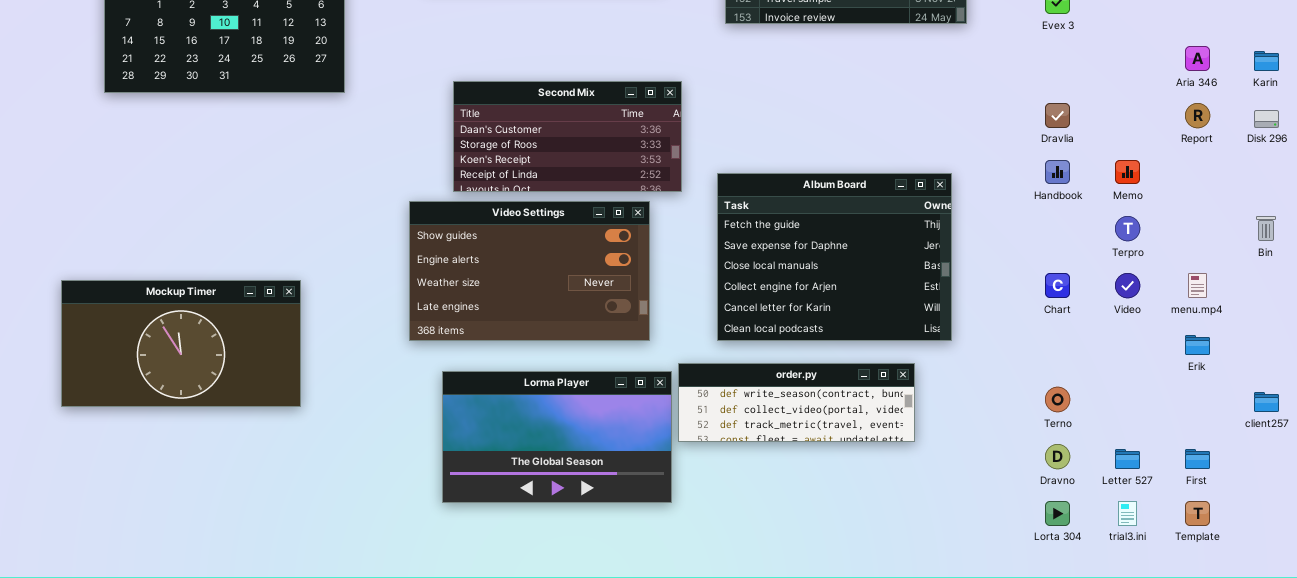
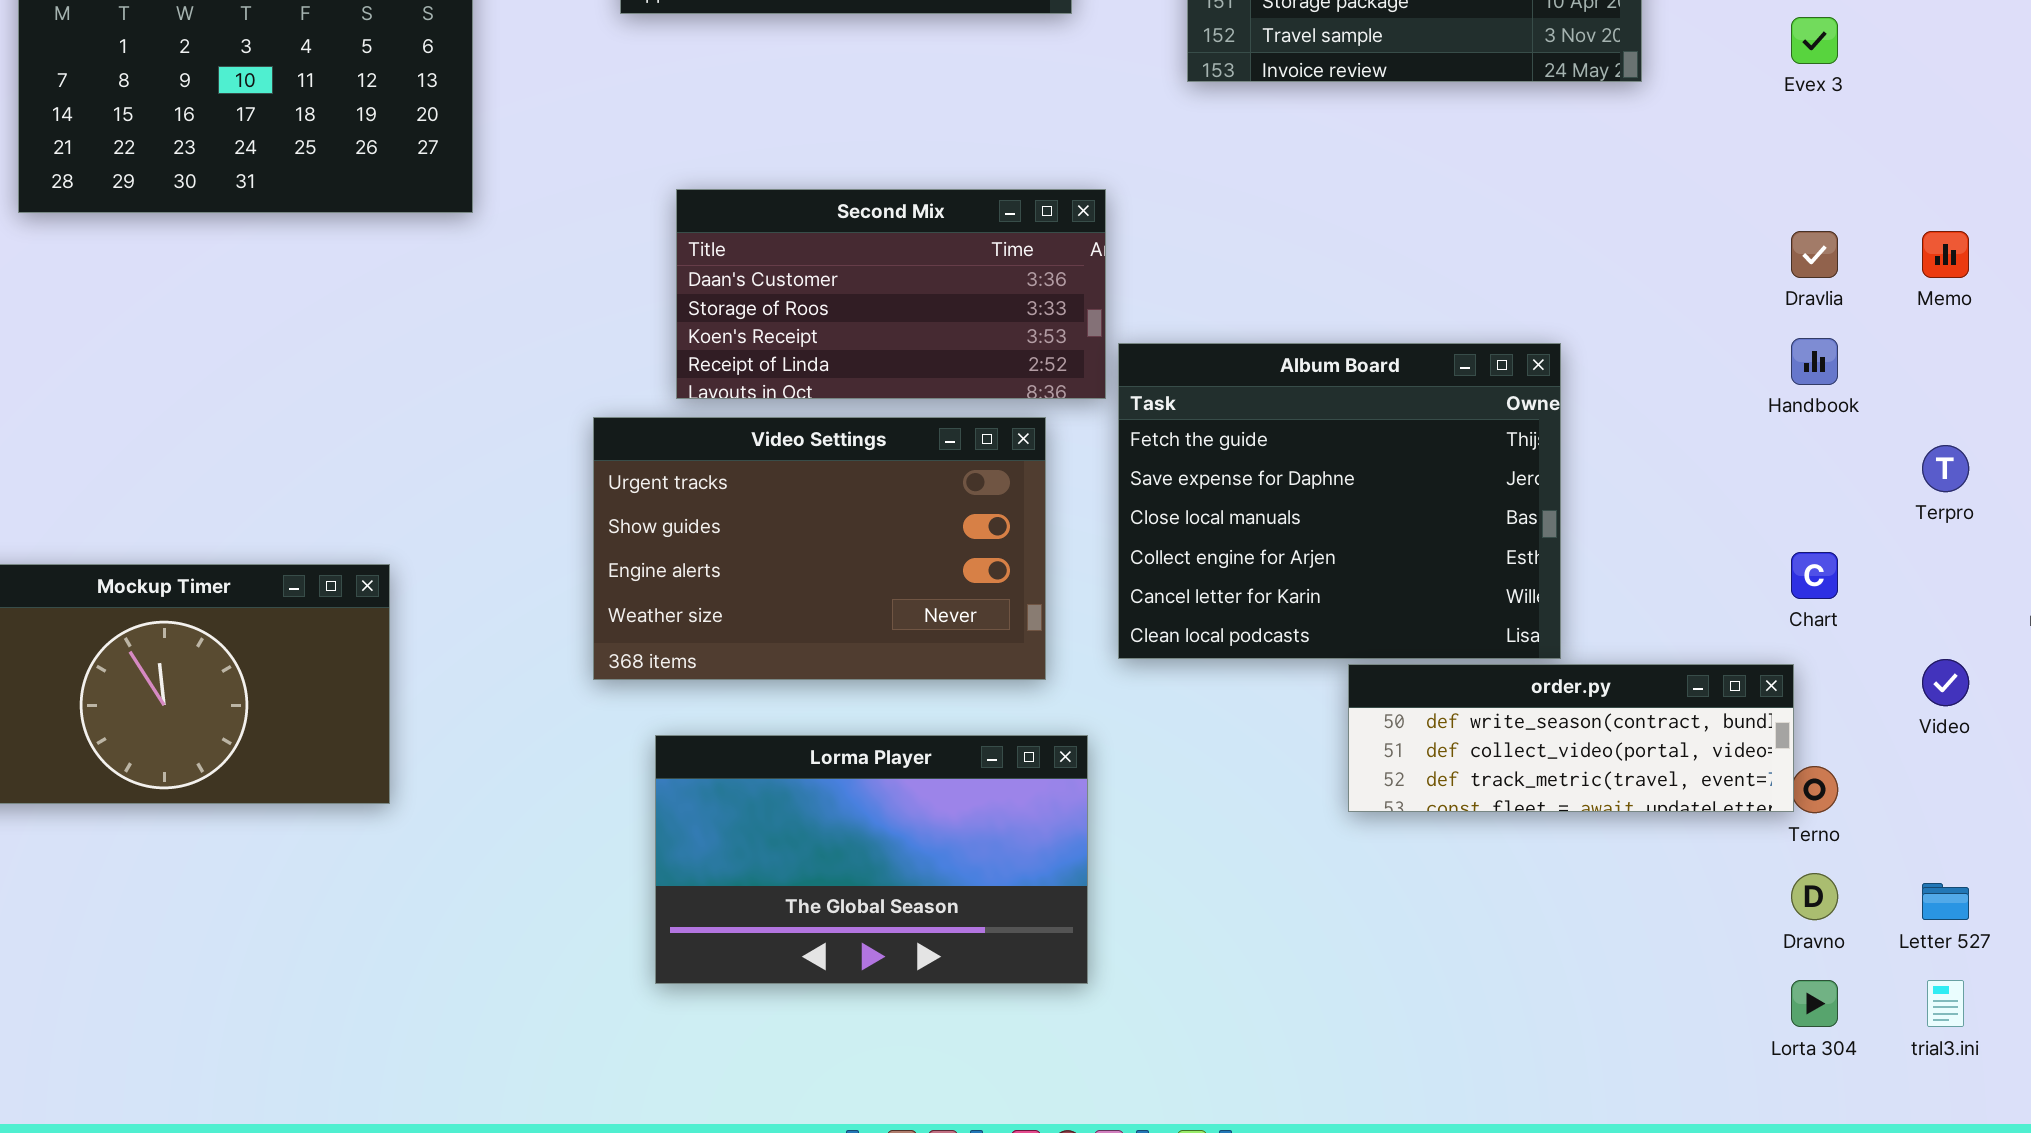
Memo: [1115,160,1140,184] -> [1922,231,1969,278], moved
Album Board: [717,173,952,341] -> [1118,343,1561,659], moved
Video Settings: [409,201,650,341] -> [593,417,1046,680], scrolled up 1 row
Video: [1115,273,1140,298] -> [1922,659,1969,706], moved
order.py: [678,363,915,442] -> [1348,664,1794,812], moved

